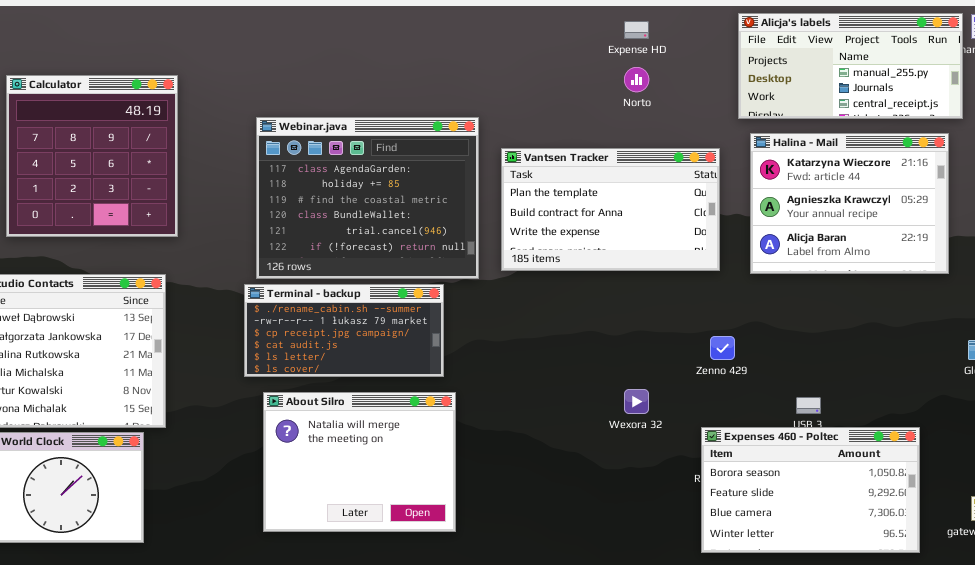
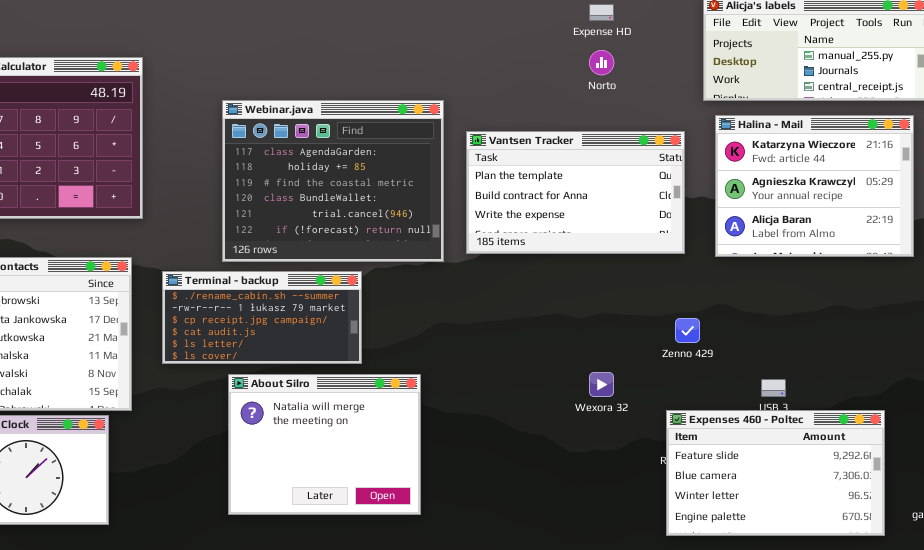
Terminal - backup: [244,284,444,377] -> [162,271,362,364], moved
Expenses 460 - Poltec: [701,427,920,553] -> [666,410,885,536], scrolled down 1 row

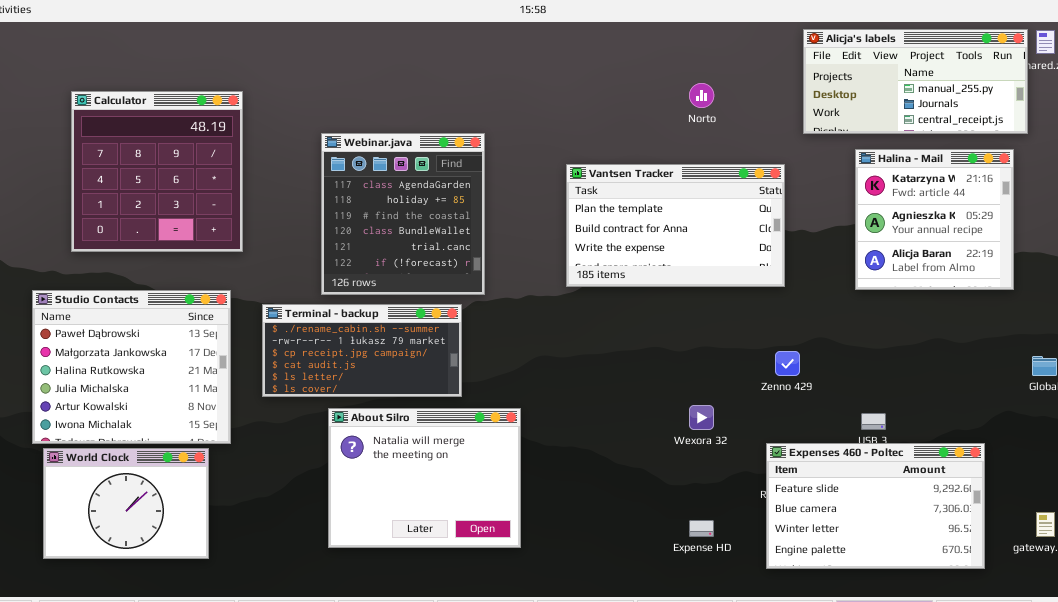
Expense HD: [589,4,614,21] -> [689,520,714,537], moved
Webinar.java: [222,100,444,262] -> [321,133,485,295], resized
Halina - Mail: [715,115,914,257] -> [855,149,1014,290], resized

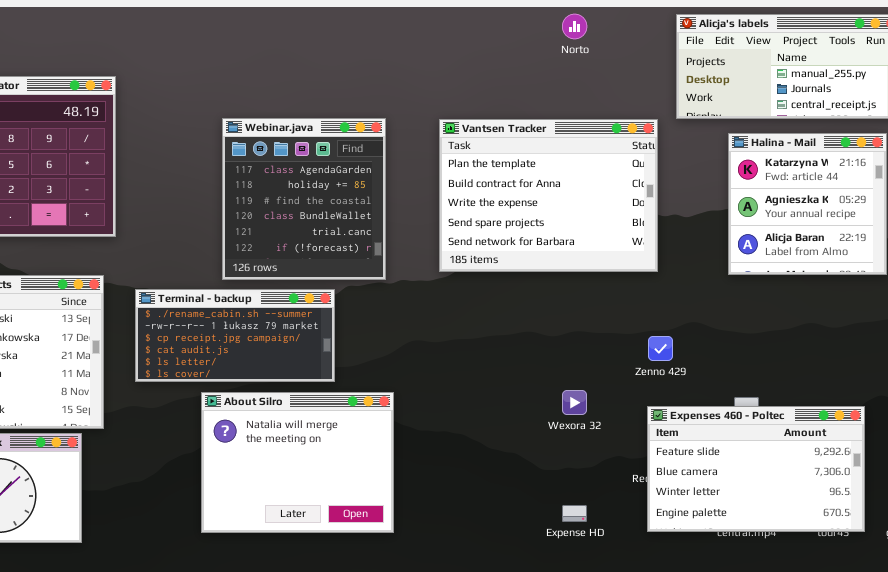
Norto: [689,83,714,108] -> [562,14,587,39], moved
Webinar.java: [321,133,485,295] -> [222,118,386,280], moved
Vantsen Tracker: [566,164,785,287] -> [439,119,658,272], resized
Expenses 460 - Poltec: [766,443,985,569] -> [647,406,865,532], moved

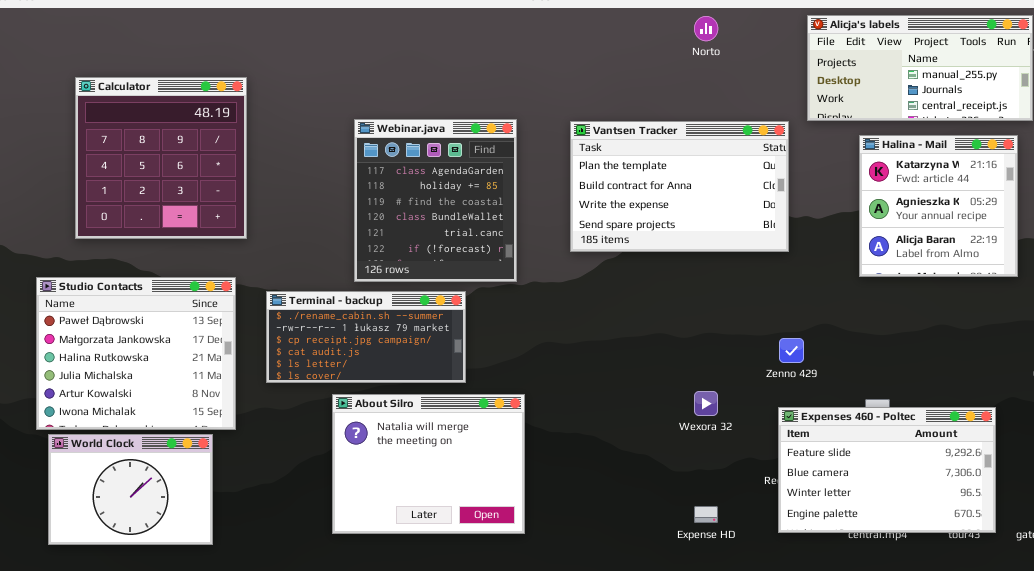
Vantsen Tracker: [439,119,658,272] -> [570,121,789,252], resized

